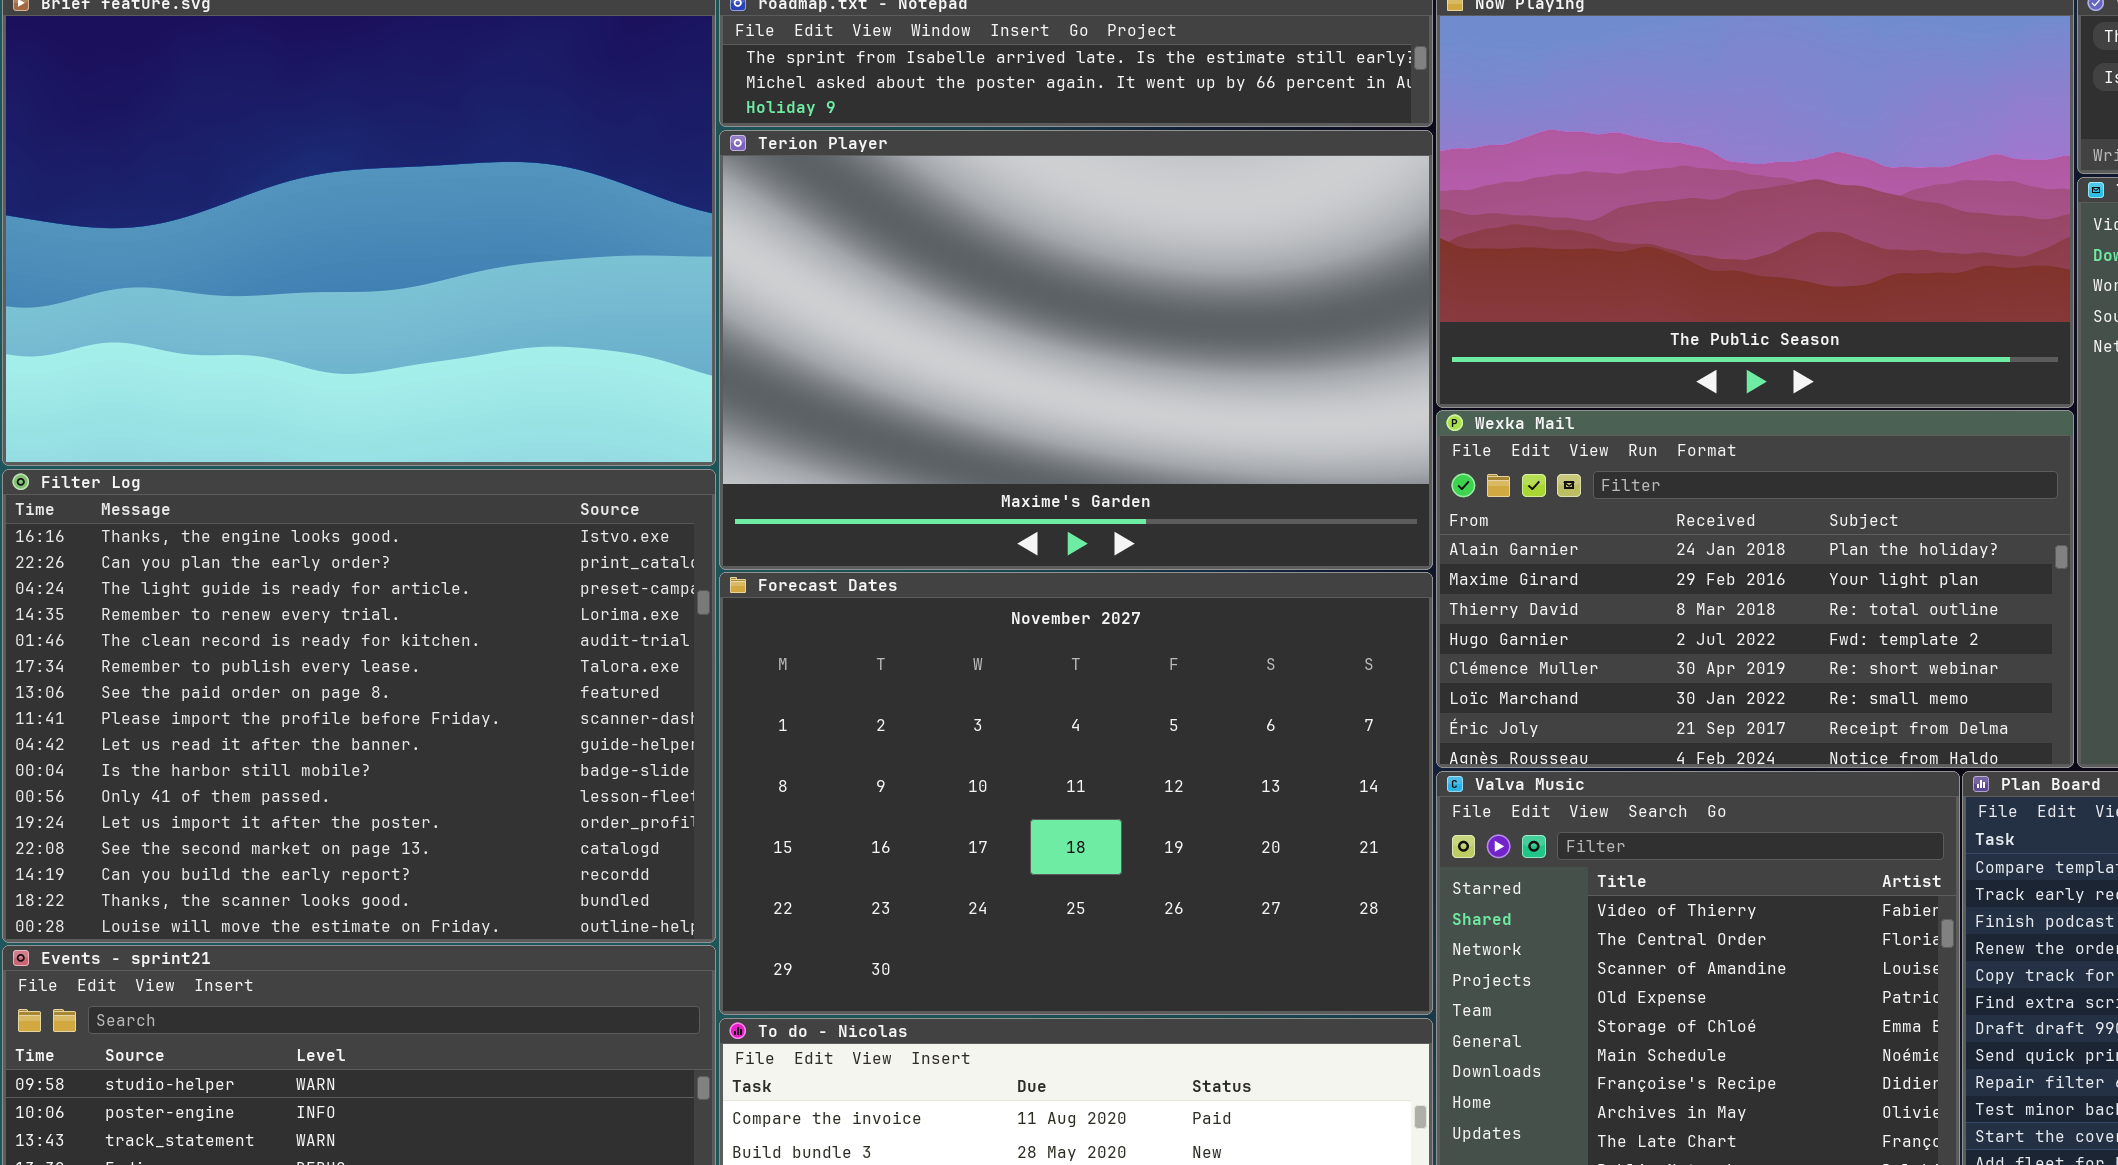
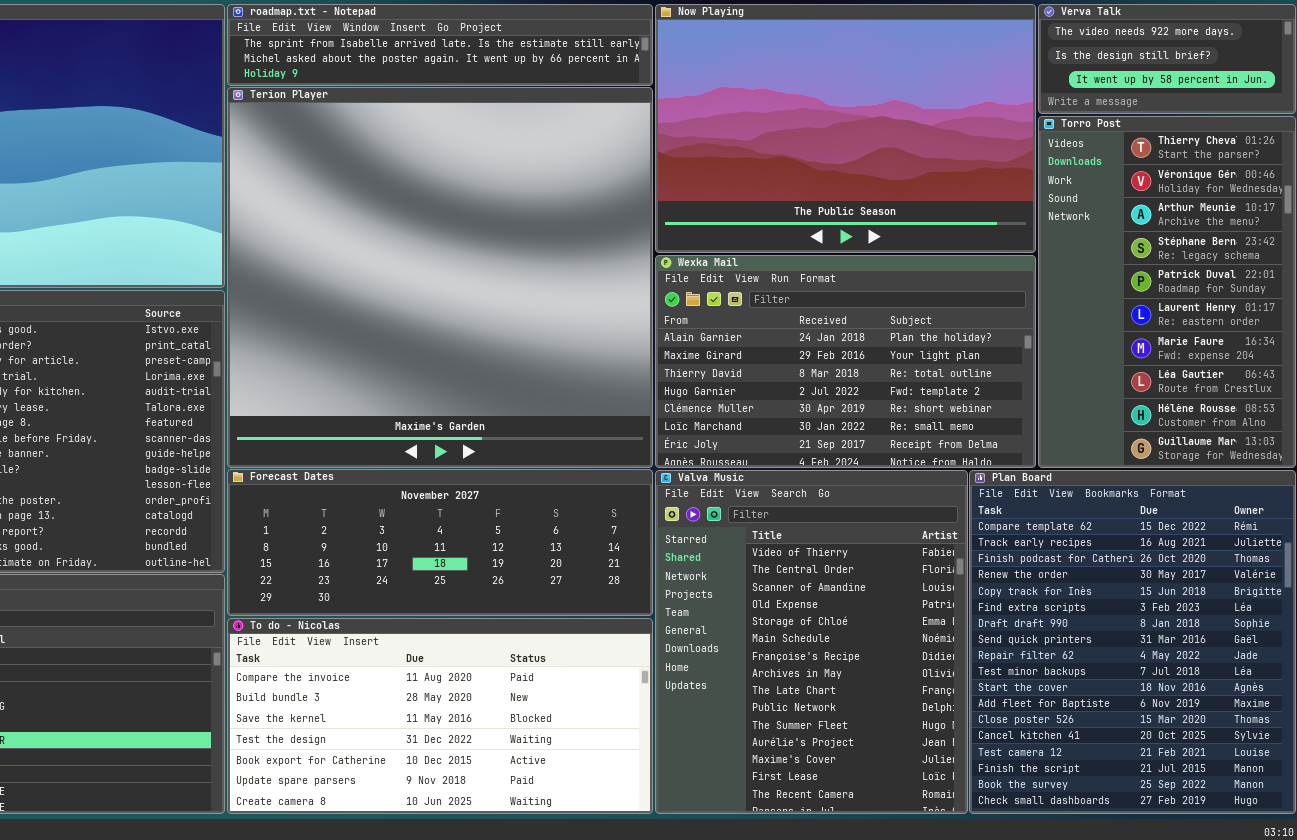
Terion Player: [719,130,1433,570] -> [227,87,653,468], resized
Forecast Dates: [719,572,1433,1015] -> [227,469,653,616], resized

